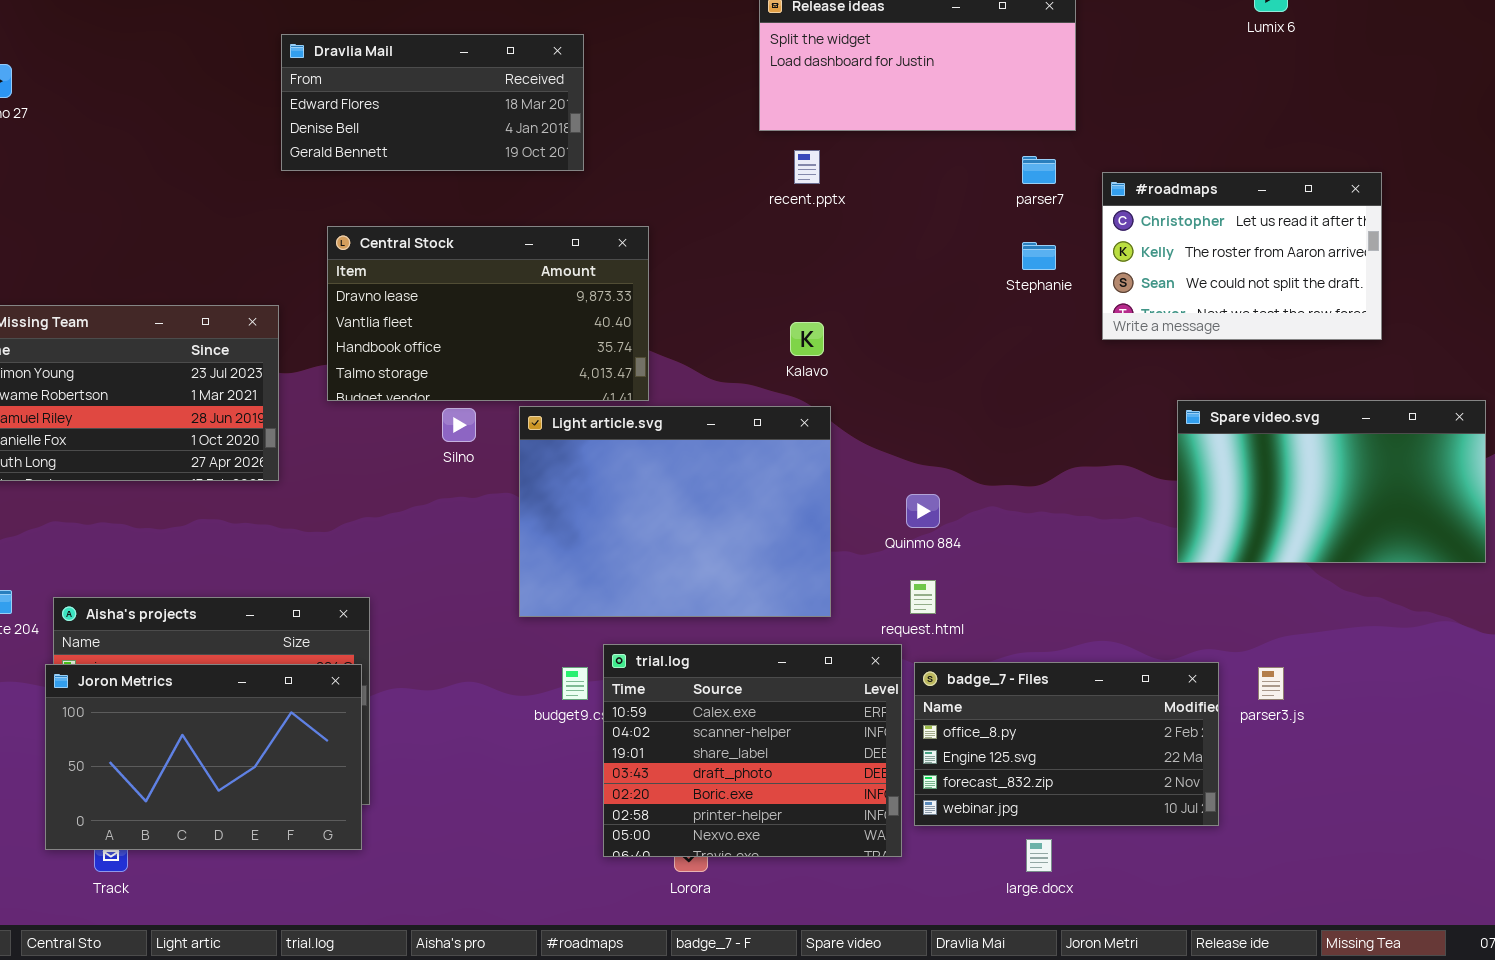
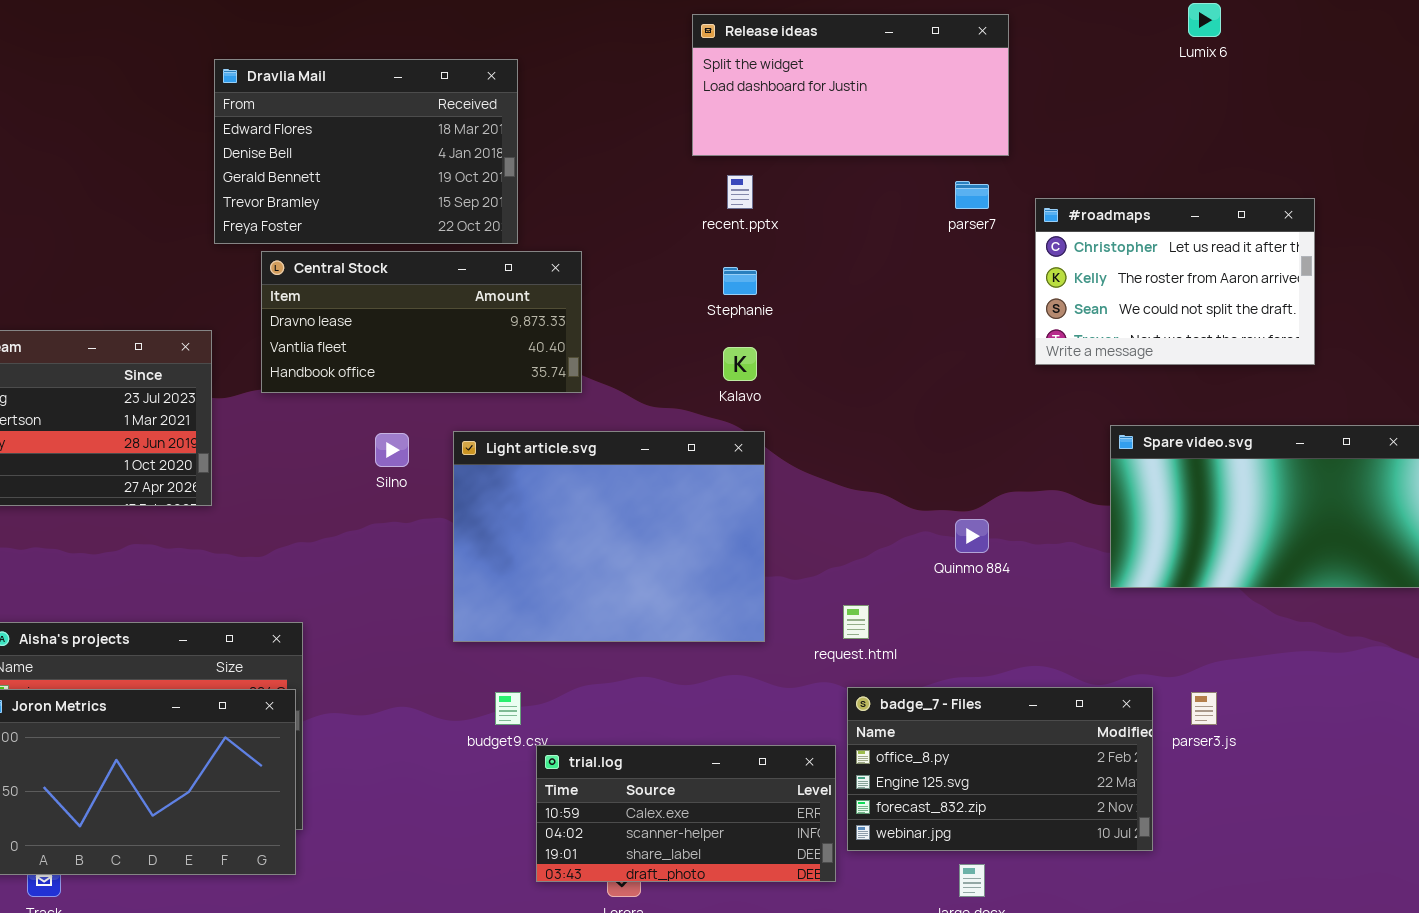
Dravlia Mail: [281,34,584,171] -> [214,59,518,244], resized
Central Stock: [327,226,649,401] -> [261,251,582,393], resized
Stephanie: [1022,242,1056,270] -> [723,267,757,295], moved
Quinmo 884: [906,494,940,528] -> [955,519,989,553], moved
trial.log: [603,644,902,857] -> [536,745,836,882], resized

